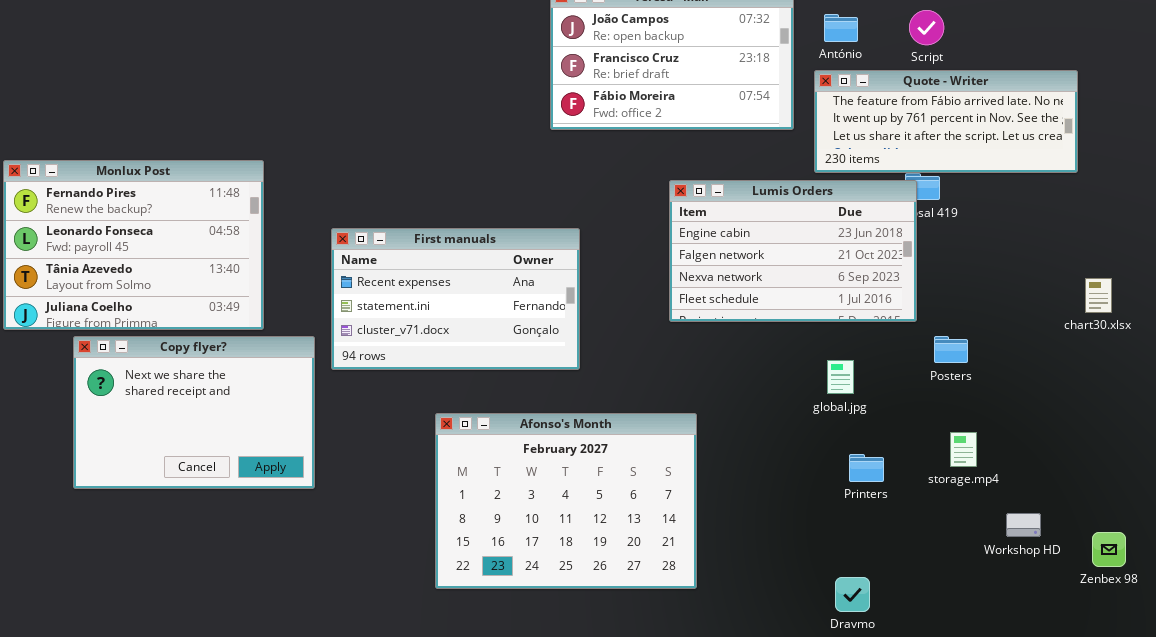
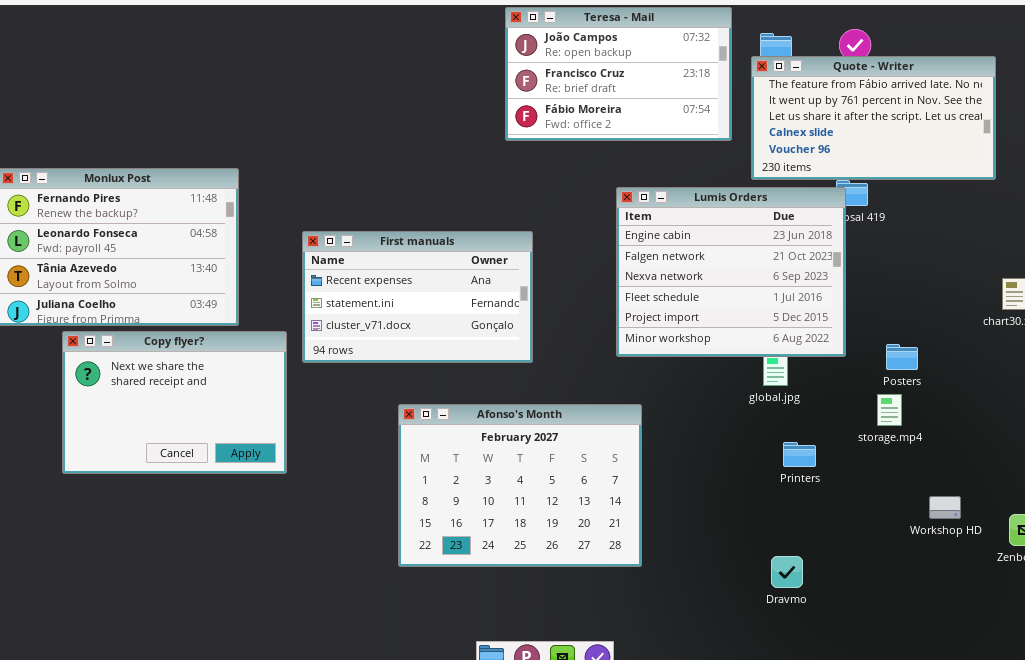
Quote - Writer: [814,70,1078,173] -> [751,56,996,180], resized
Lumis Orders: [669,180,917,322] -> [616,187,846,357], resized
Posters: [934,336,968,363] -> [886,344,918,370], moved
storage.mp4: [950,432,977,467] -> [877,394,902,426], moved

